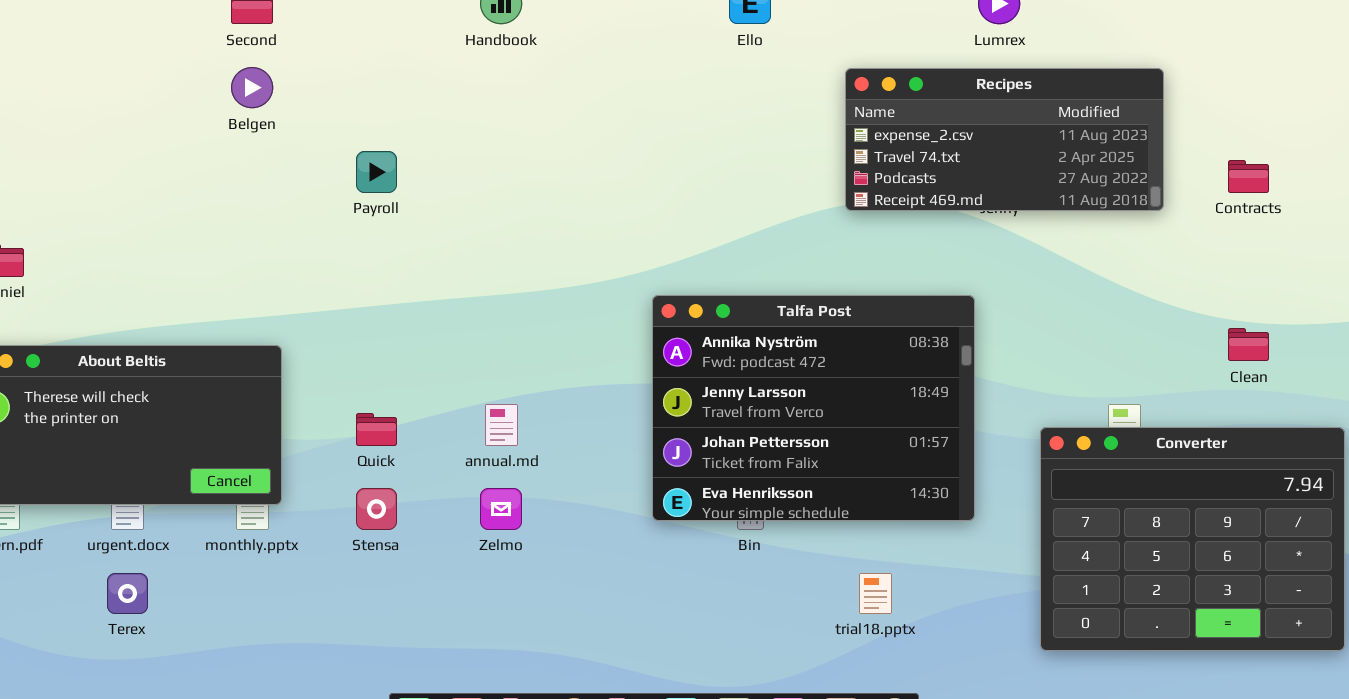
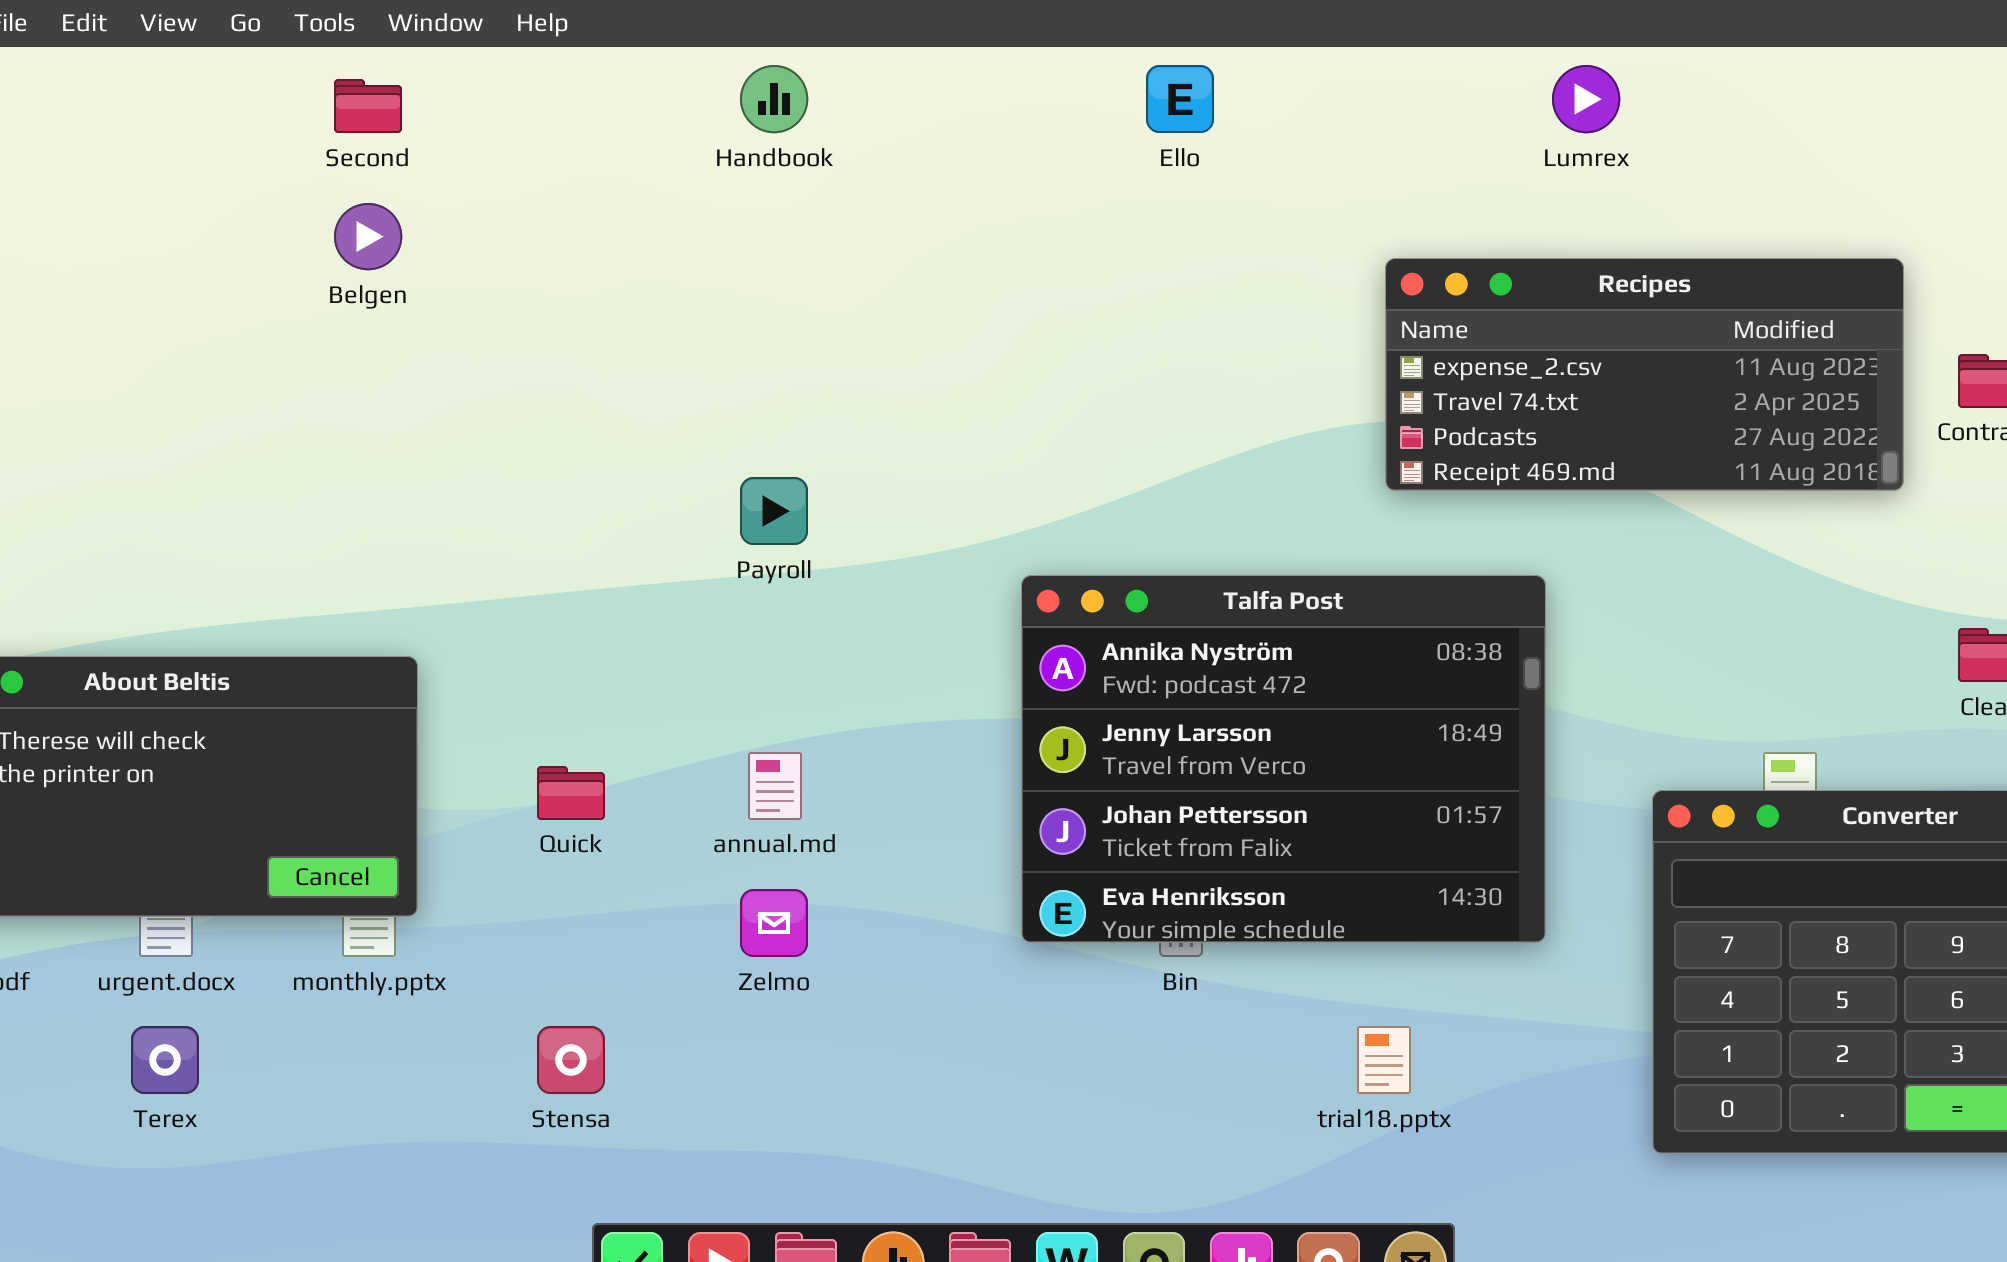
Recipes: [845,68,1164,211] -> [1385,258,1904,491], moved
Payroll: [356,151,397,193] -> [740,477,808,545], moved
Stensa: [356,488,397,530] -> [537,1026,605,1094], moved

